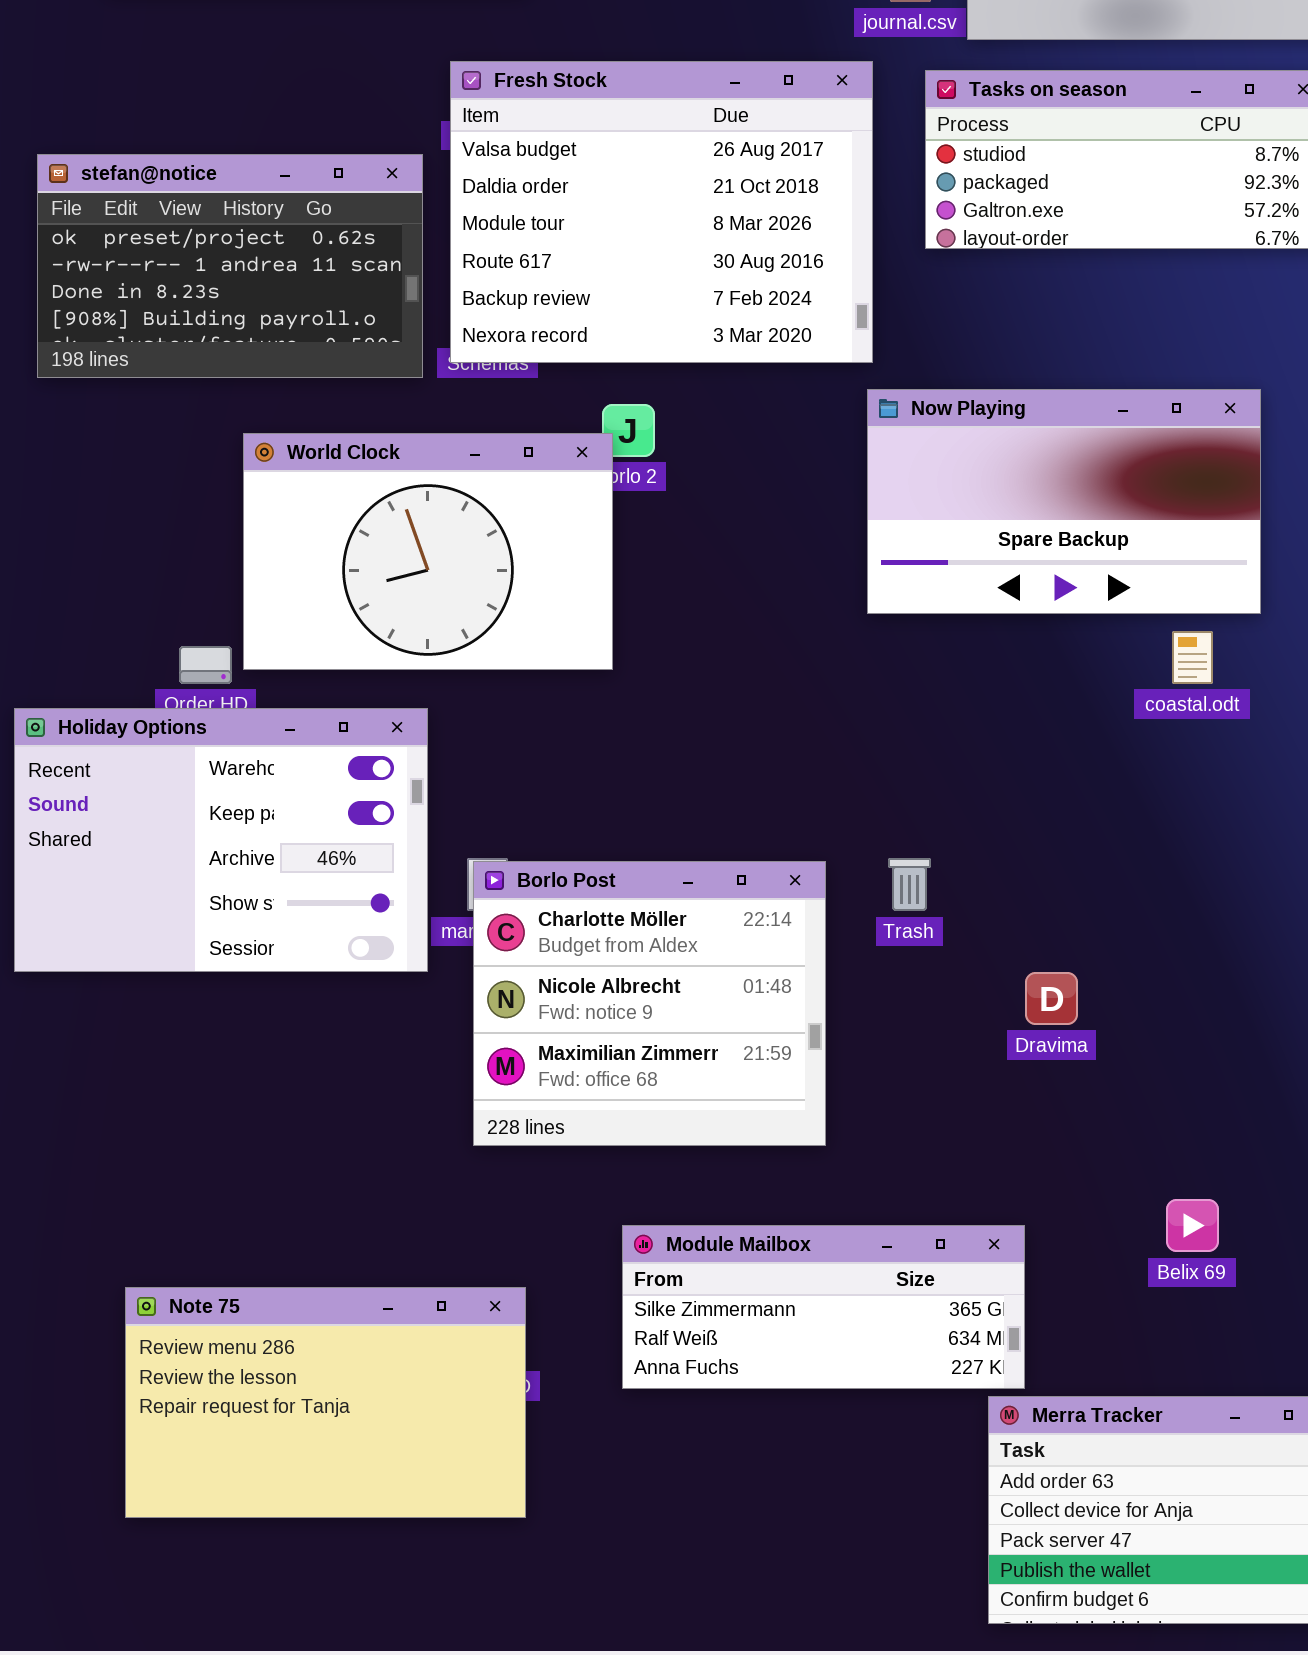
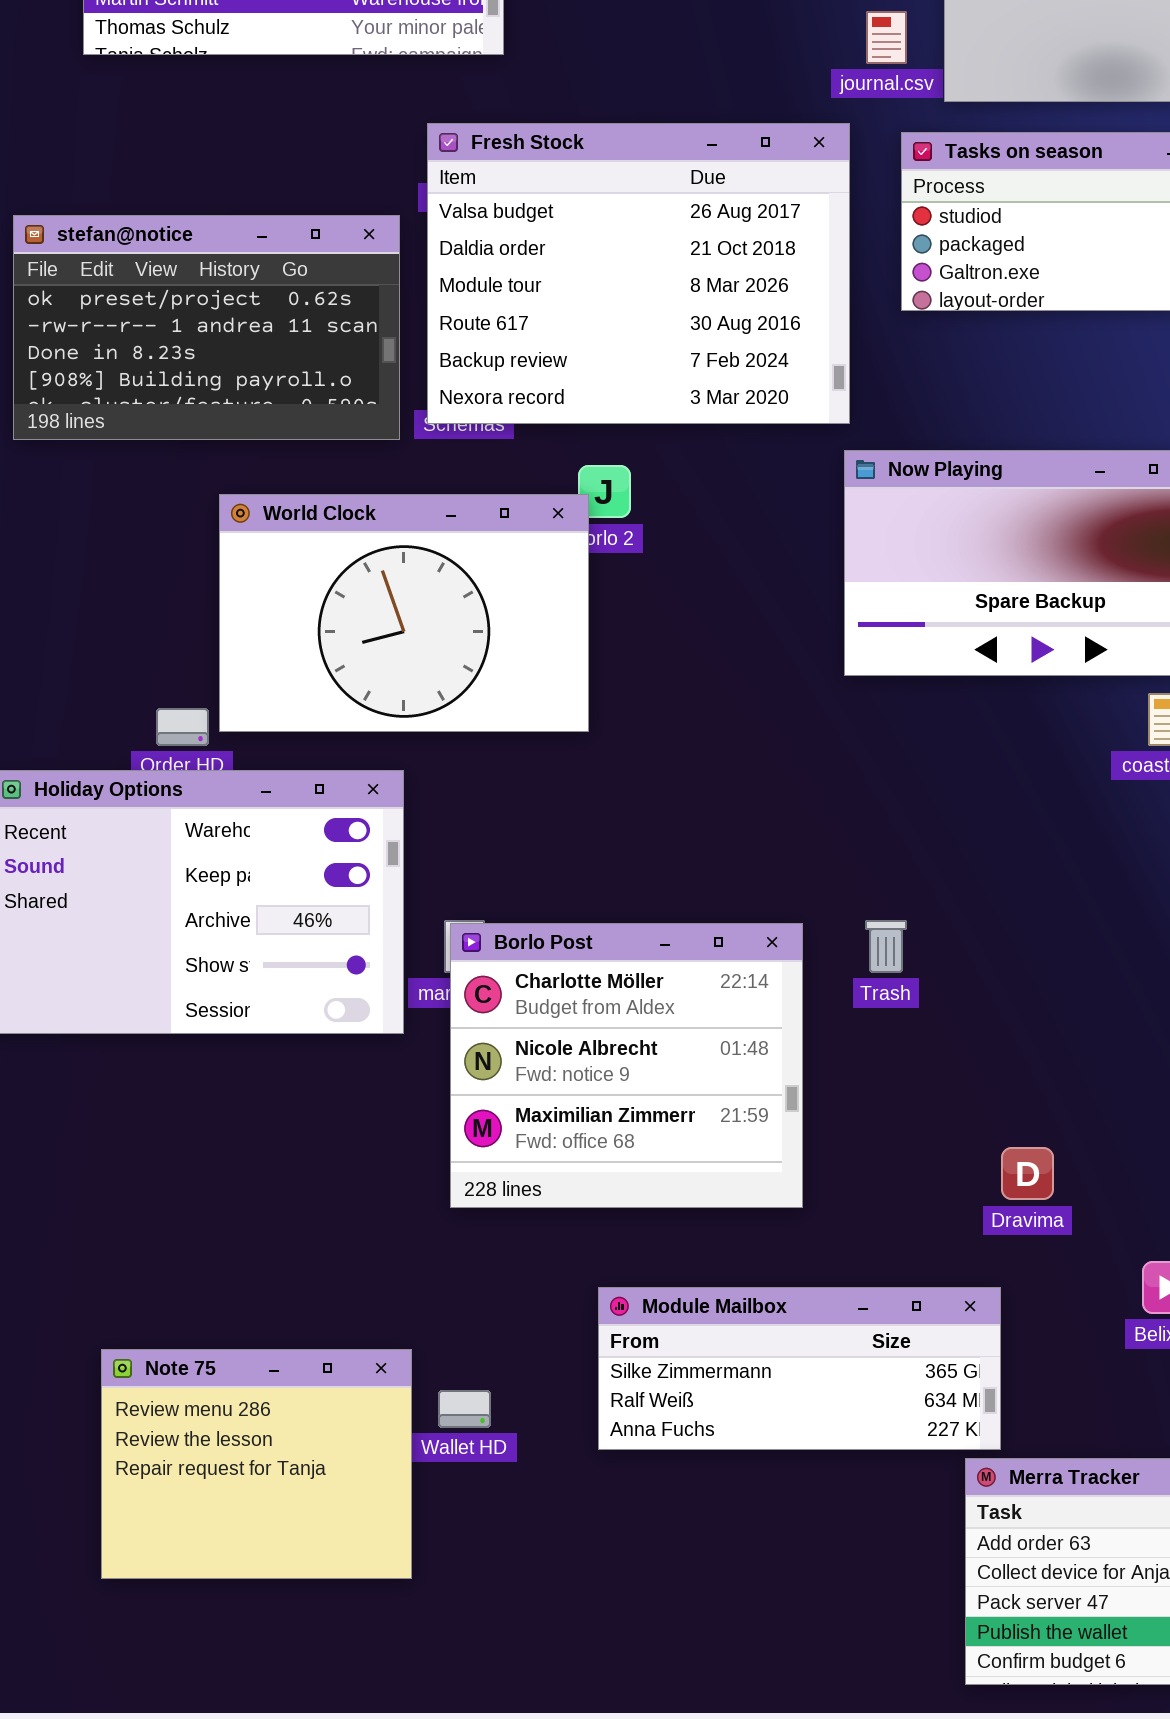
Dravima: [1025,972,1078,1025] -> [1001,1147,1054,1200], moved
Note 75: [125,1287,526,1518] -> [101,1349,412,1579], resized

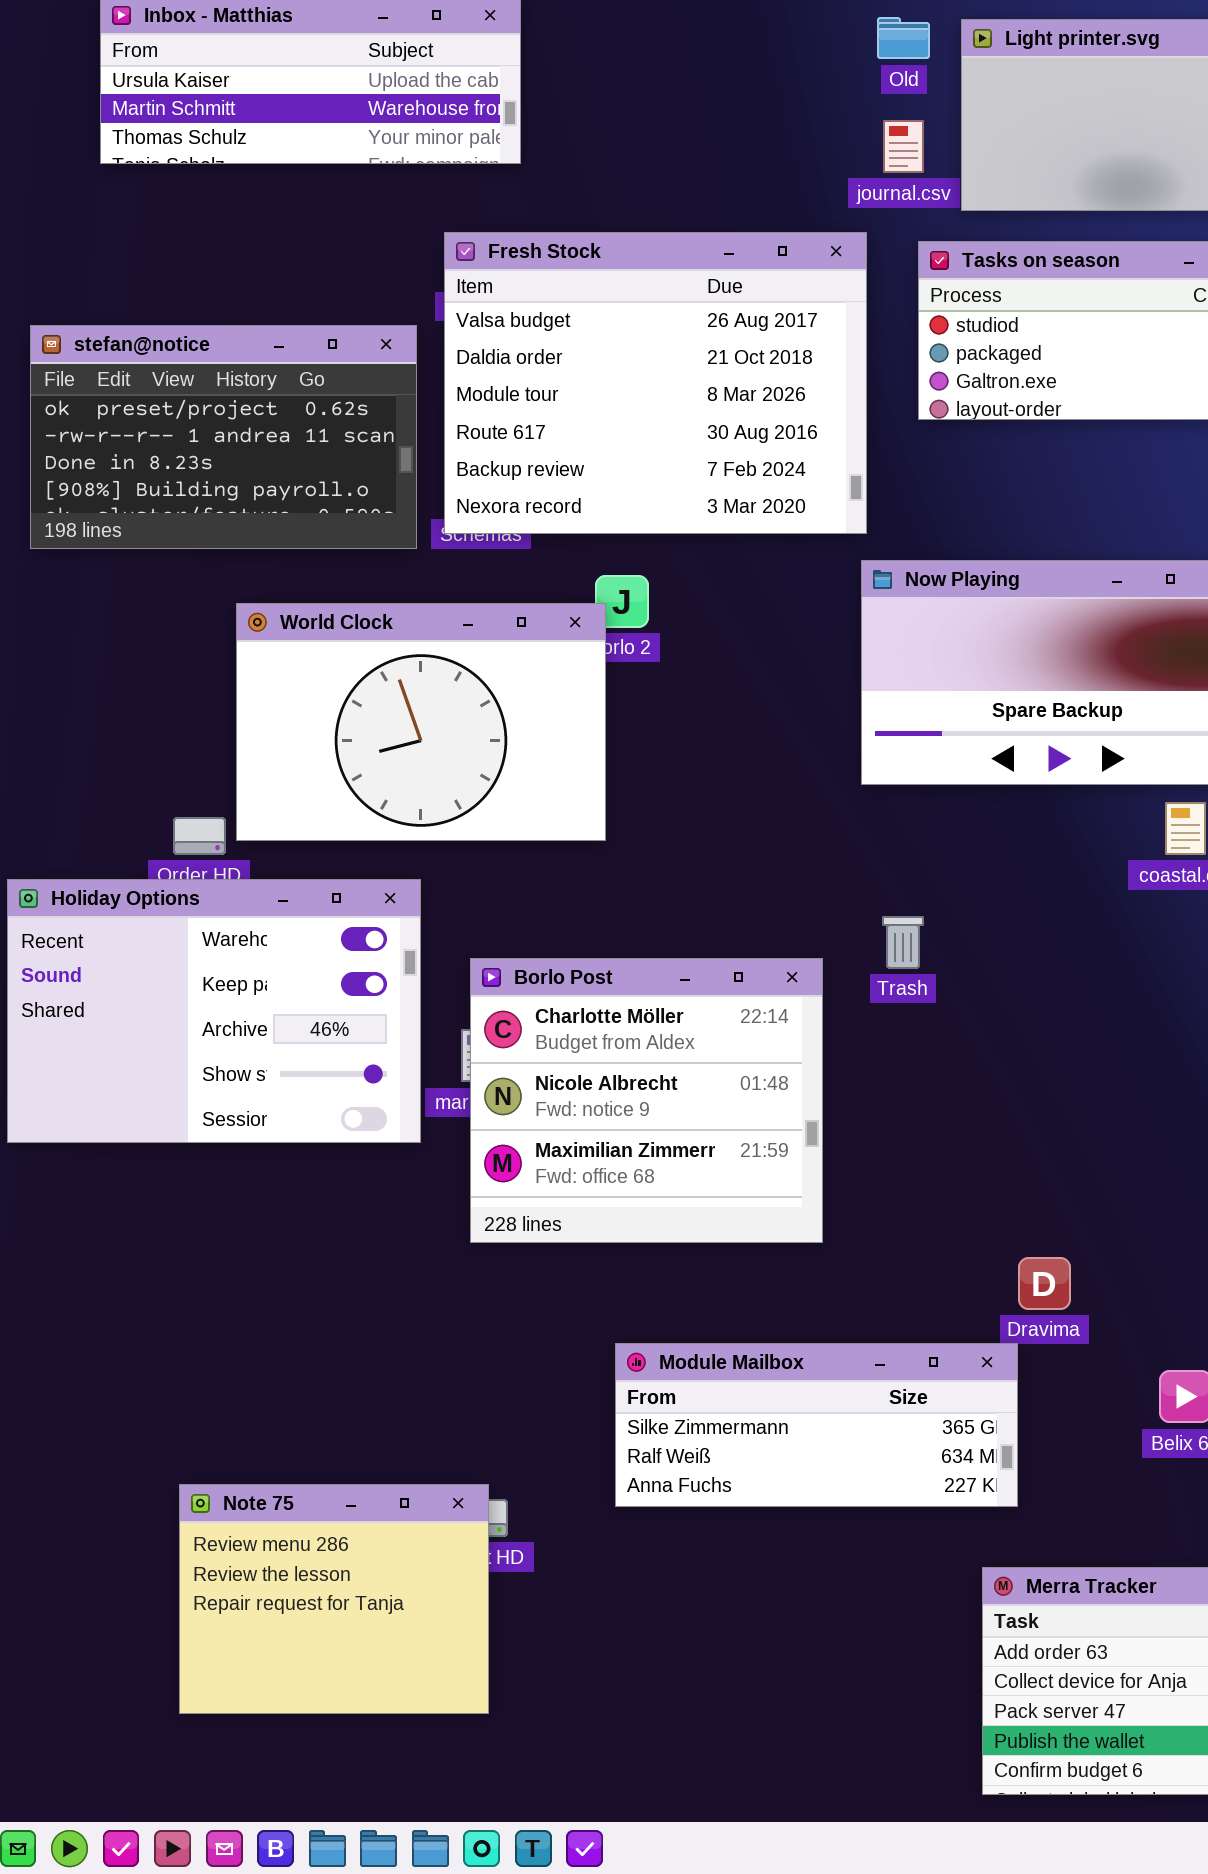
Trash: [865,920,907,973] -> [882,916,924,969], moved
Borlo Post: [450,923,803,1208] -> [470,958,823,1243], moved
Module Mailbox: [598,1287,1001,1450] -> [615,1343,1018,1507], moved
Note 75: [101,1349,412,1579] -> [179,1484,489,1714], moved

